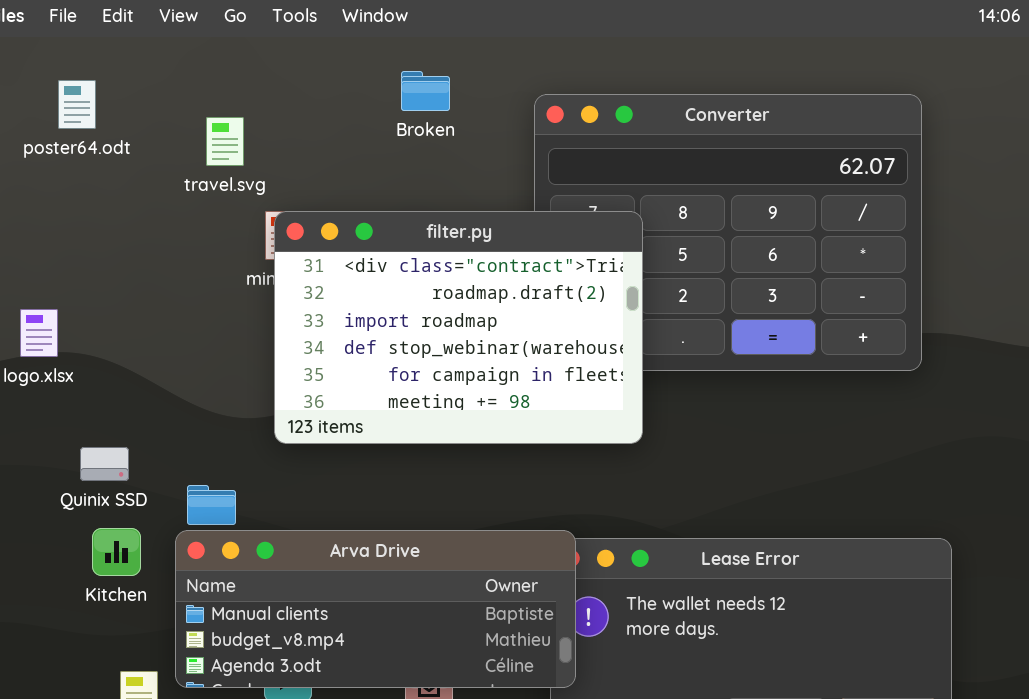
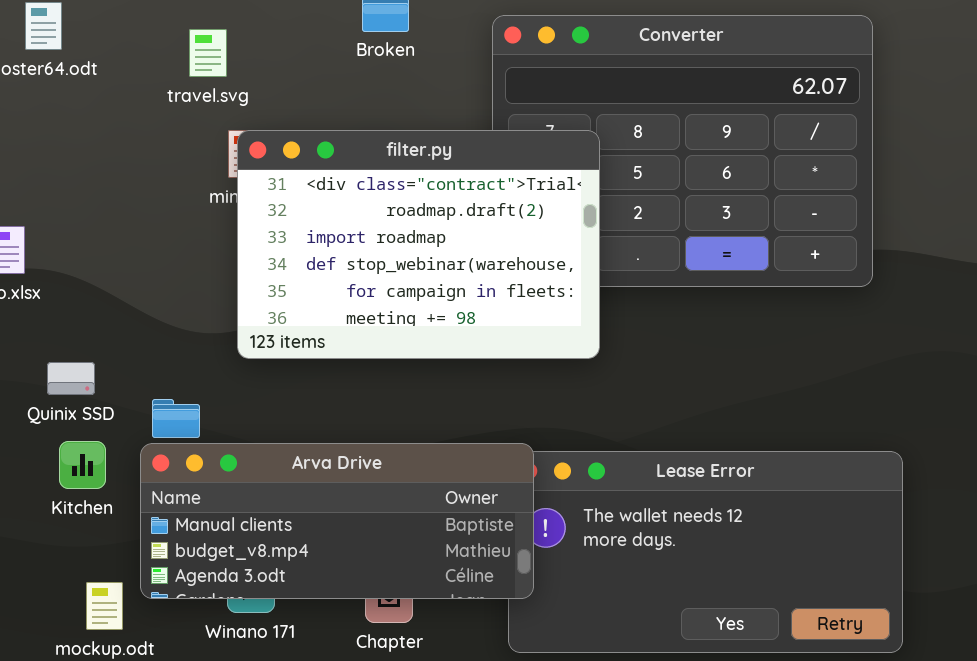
travel.svg: [206,117,244,166] -> [189,29,227,77], moved

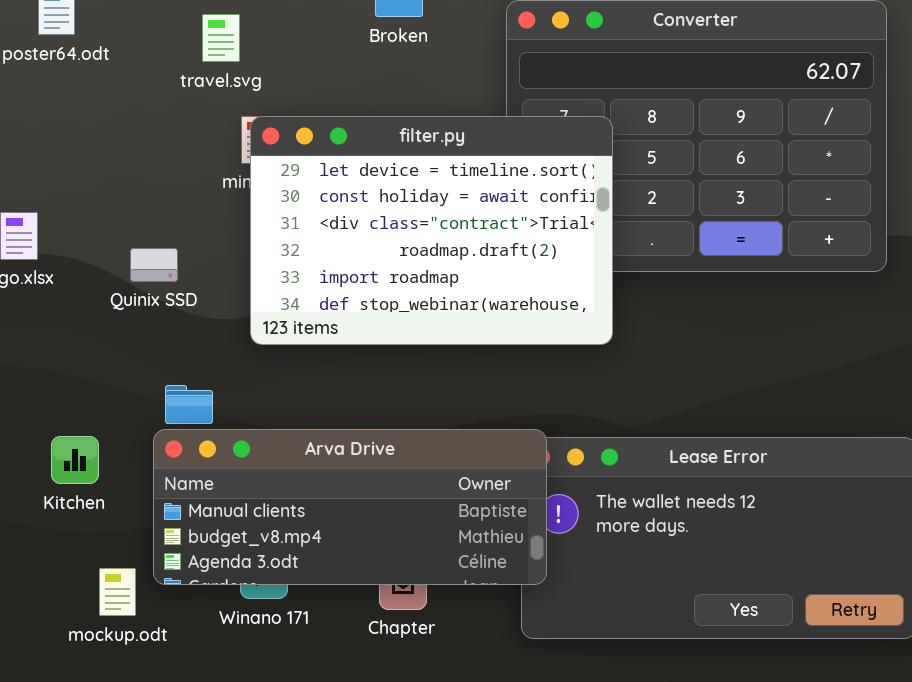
filter.py: [237,130,600,359] -> [250,116,613,345], scrolled up 2 rows
Quinix SSD: [47,362,95,395] -> [130,248,178,282], moved
Kitchen: [59,441,106,489] -> [51,436,99,484], moved

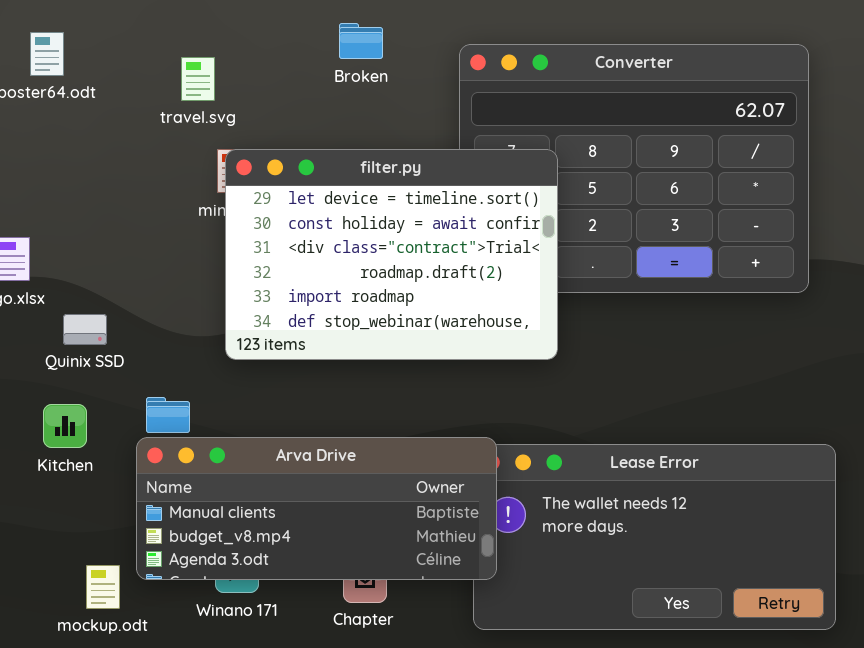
Quinix SSD: [130,248,178,282] -> [63,314,107,345], moved
Kitchen: [51,436,99,484] -> [43,404,87,448], moved

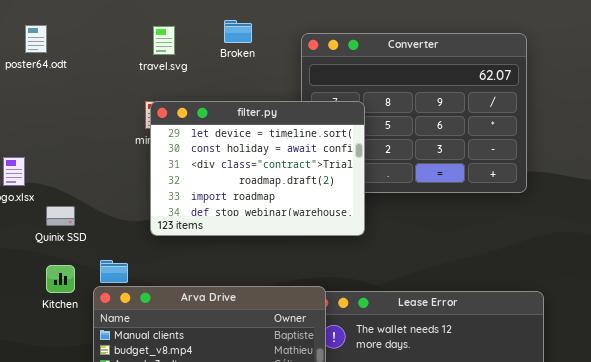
travel.svg: [181,57,215,101] -> [153,26,175,55], moved
Kitchen: [43,404,87,448] -> [46,265,75,293], moved

